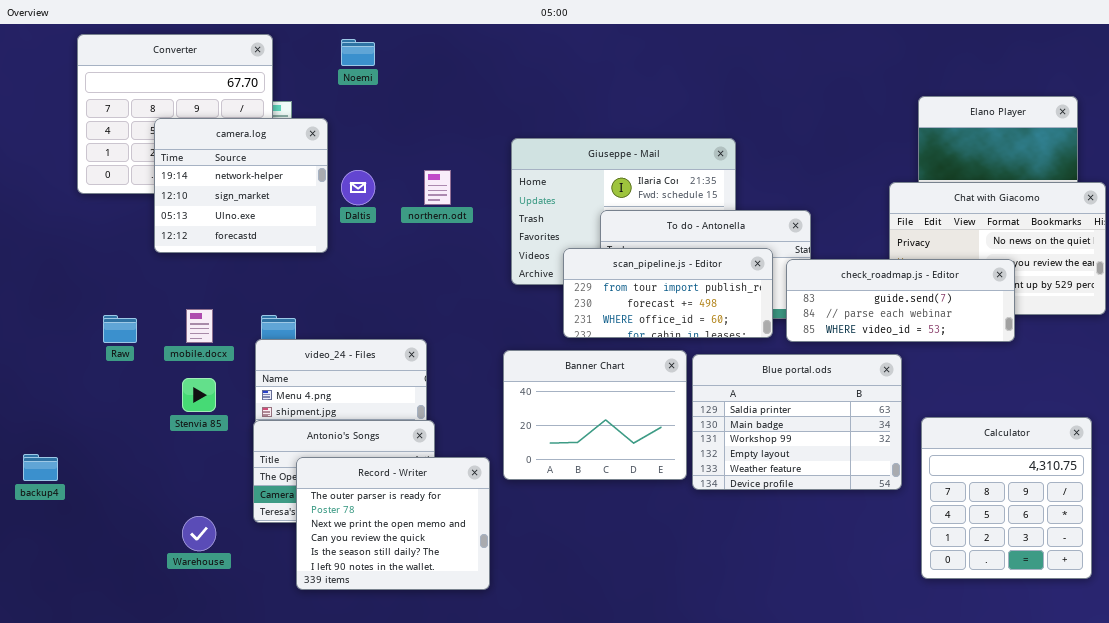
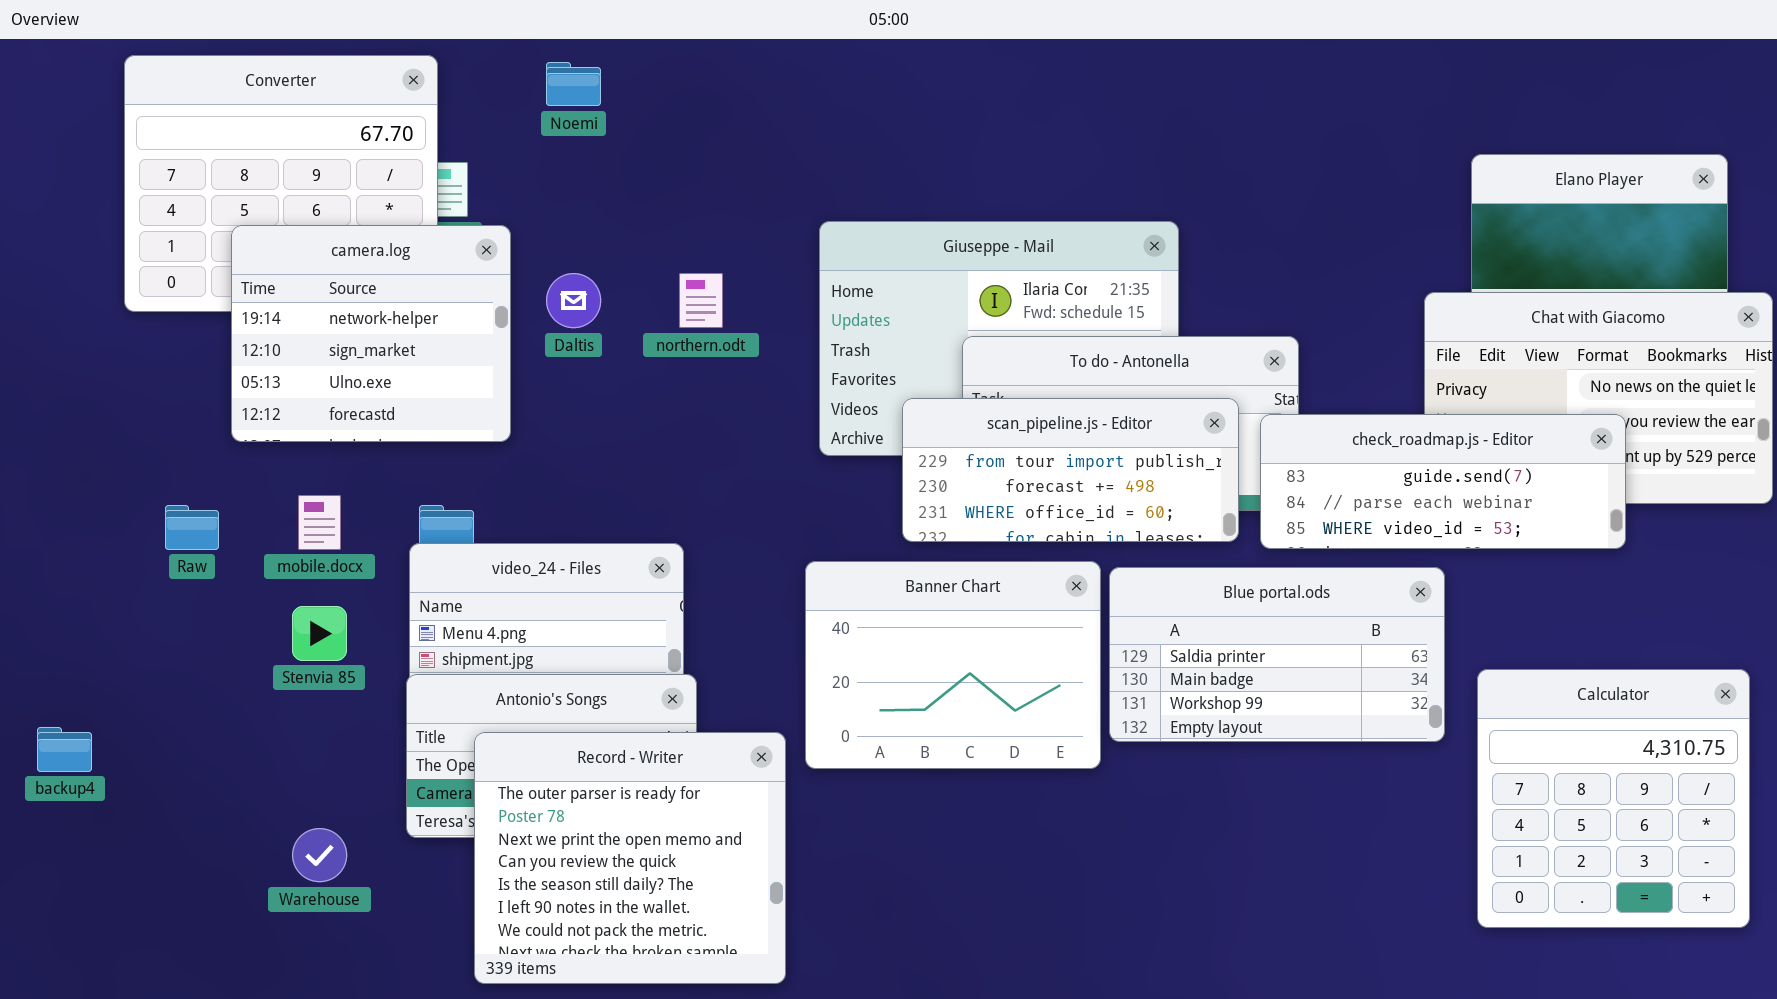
camera.log: [154,118,328,253] -> [231,225,511,442], moved
Blue portal.ods: [692,354,902,490] -> [1109,567,1445,742], resized
Record - Writer: [296,457,490,590] -> [474,732,786,984], resized

